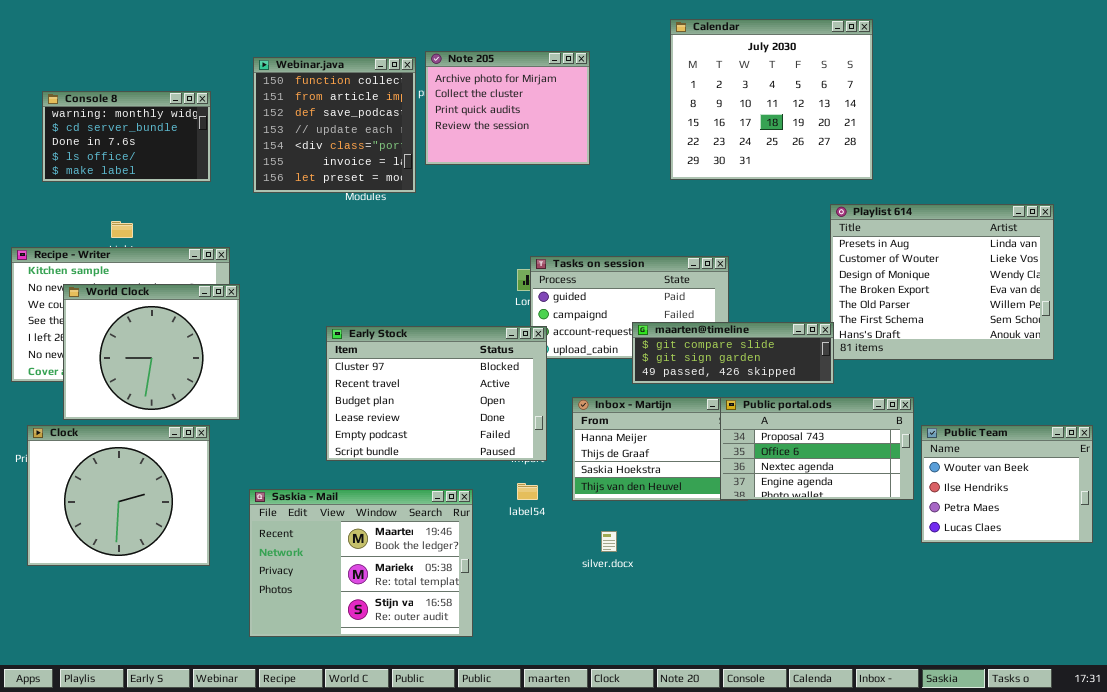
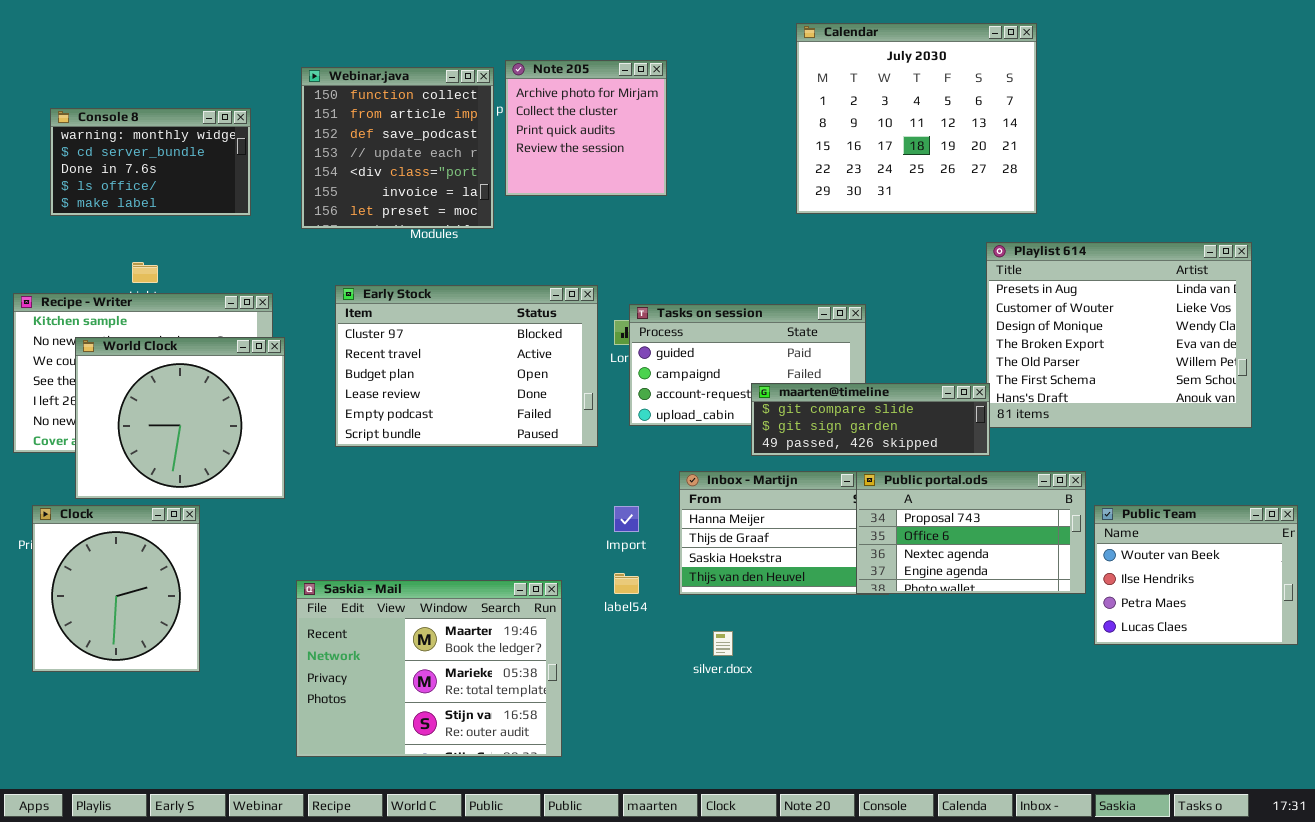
Note 205: [425,51,590,165] -> [505,60,667,196], resized
Early Stock: [326,326,547,461] -> [335,285,598,447], moved
Clock: [27,425,210,566] -> [32,505,200,672], resized

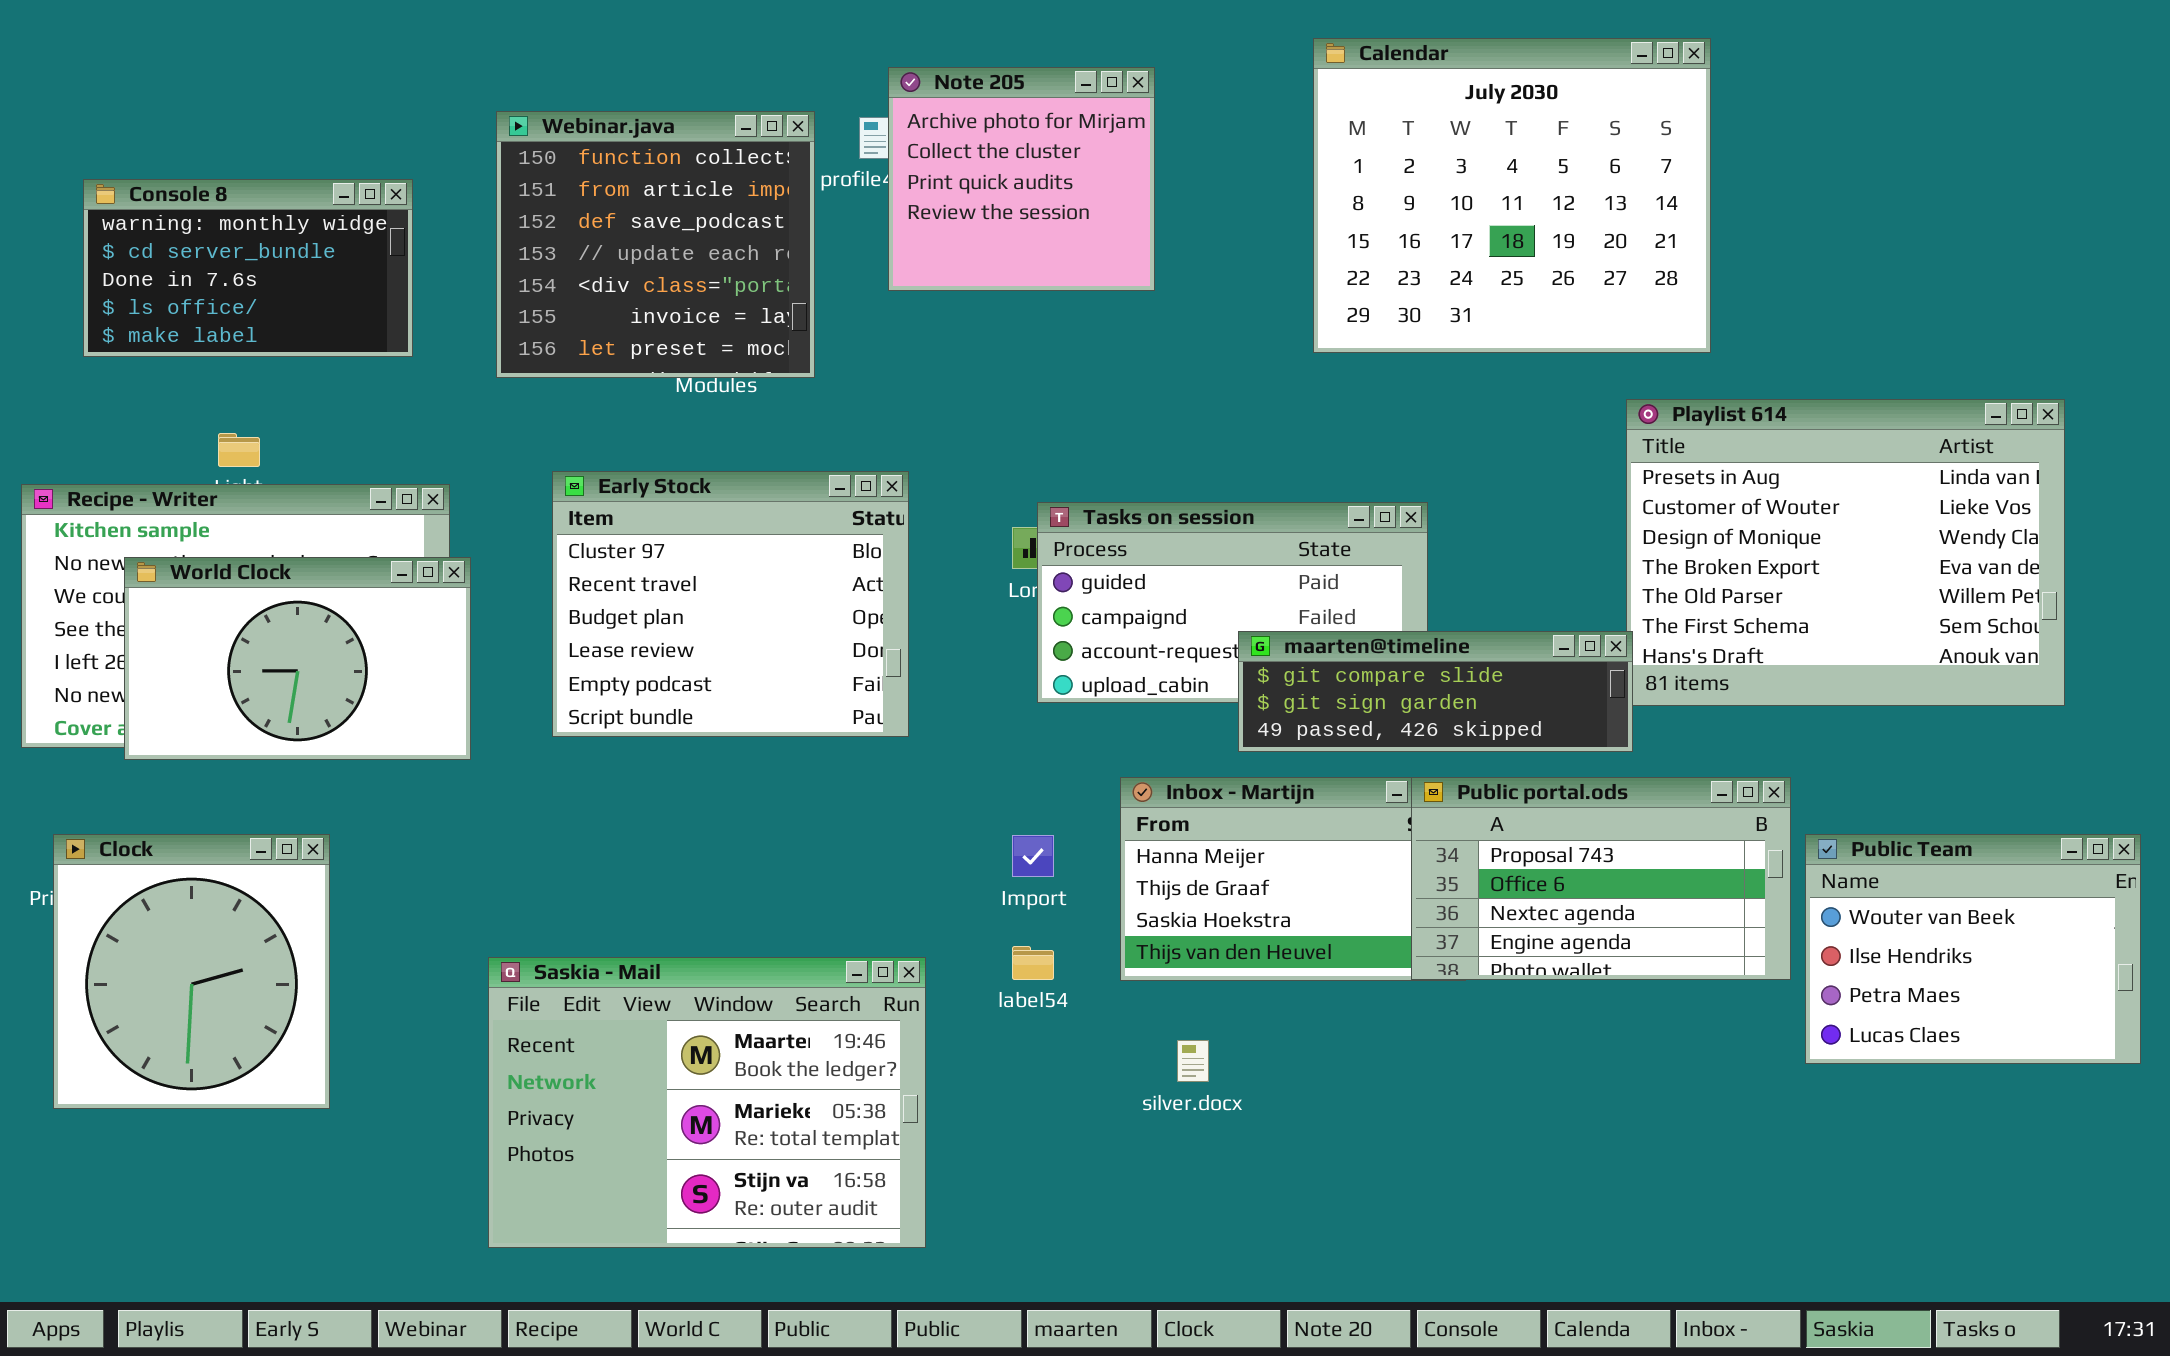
Note 205: [505,60,667,196] -> [888,67,1155,291], moved
Early Stock: [335,285,598,447] -> [552,471,909,737], resized
World Clock: [75,337,285,499] -> [124,557,471,760], resized

